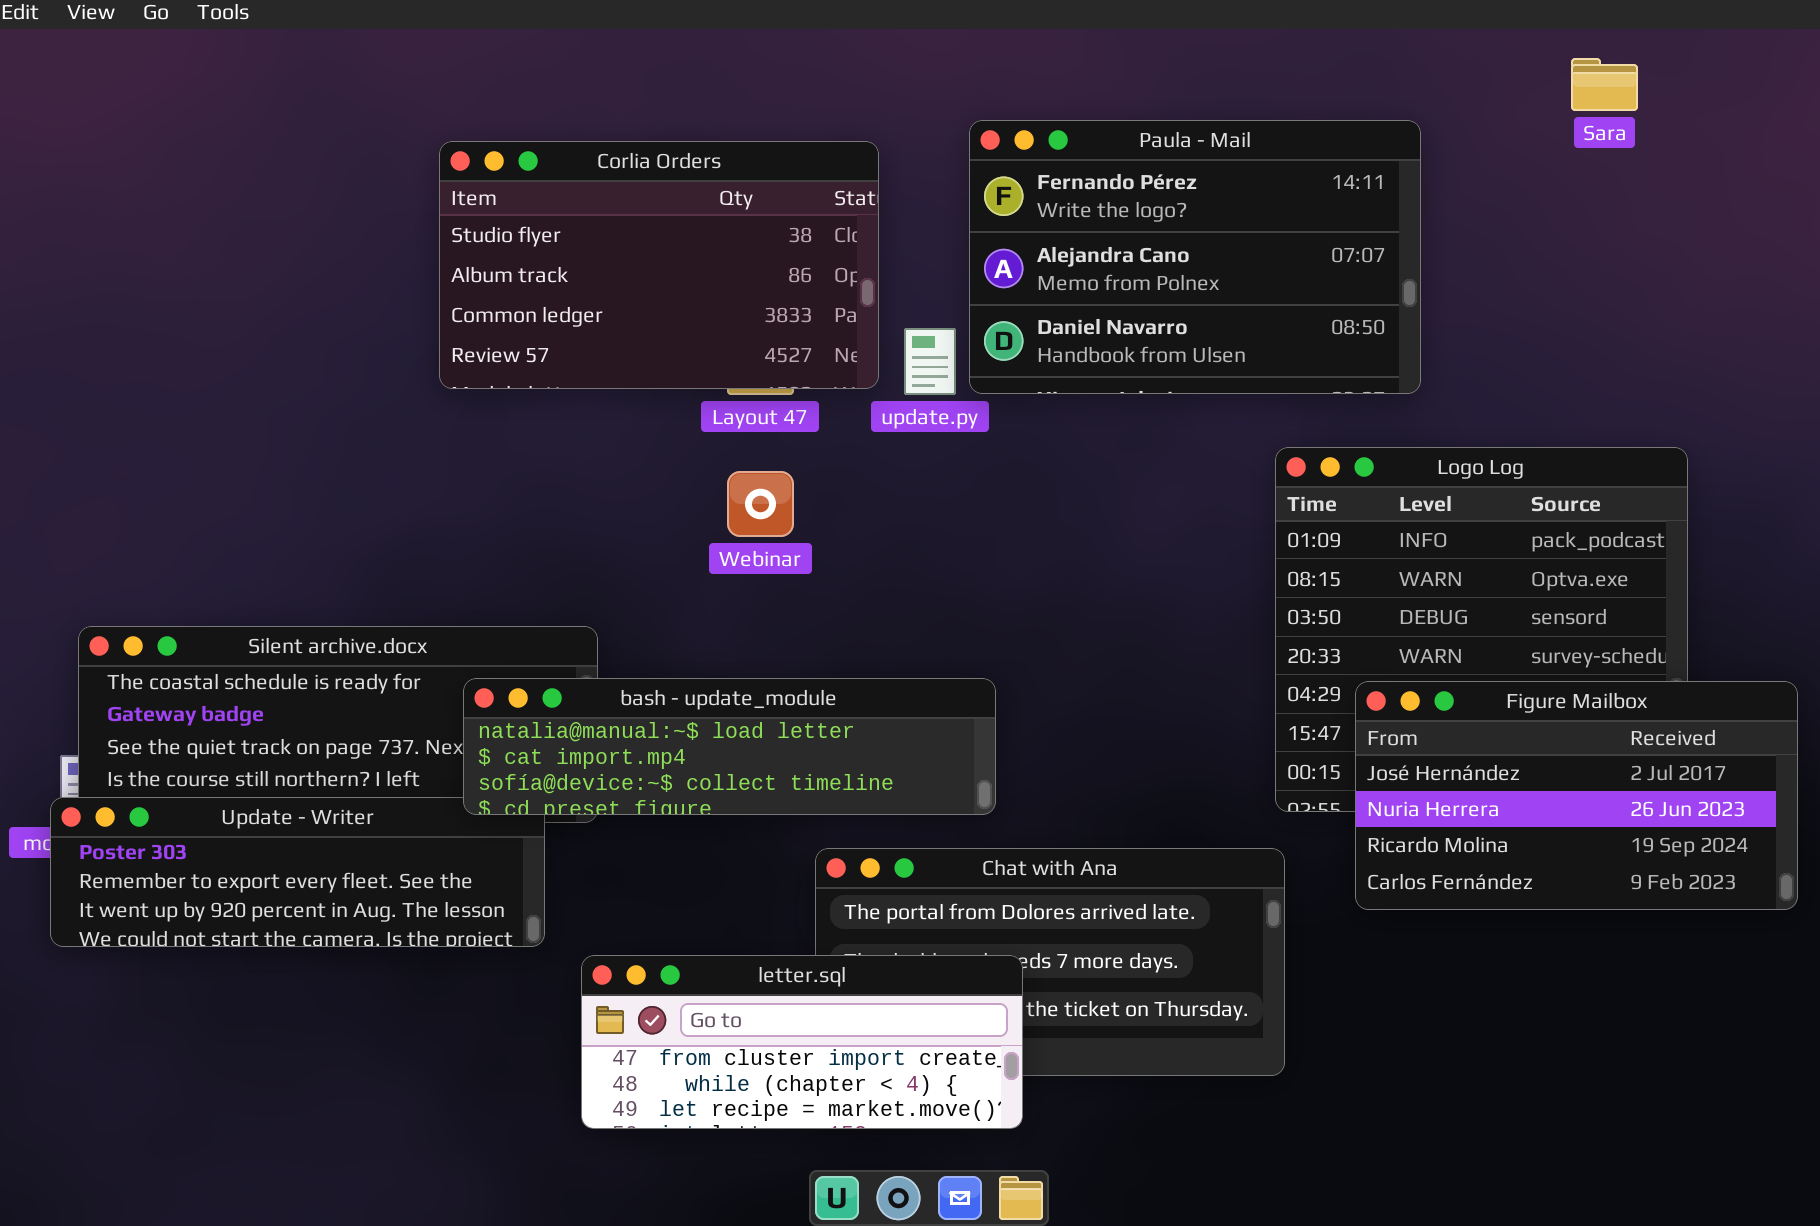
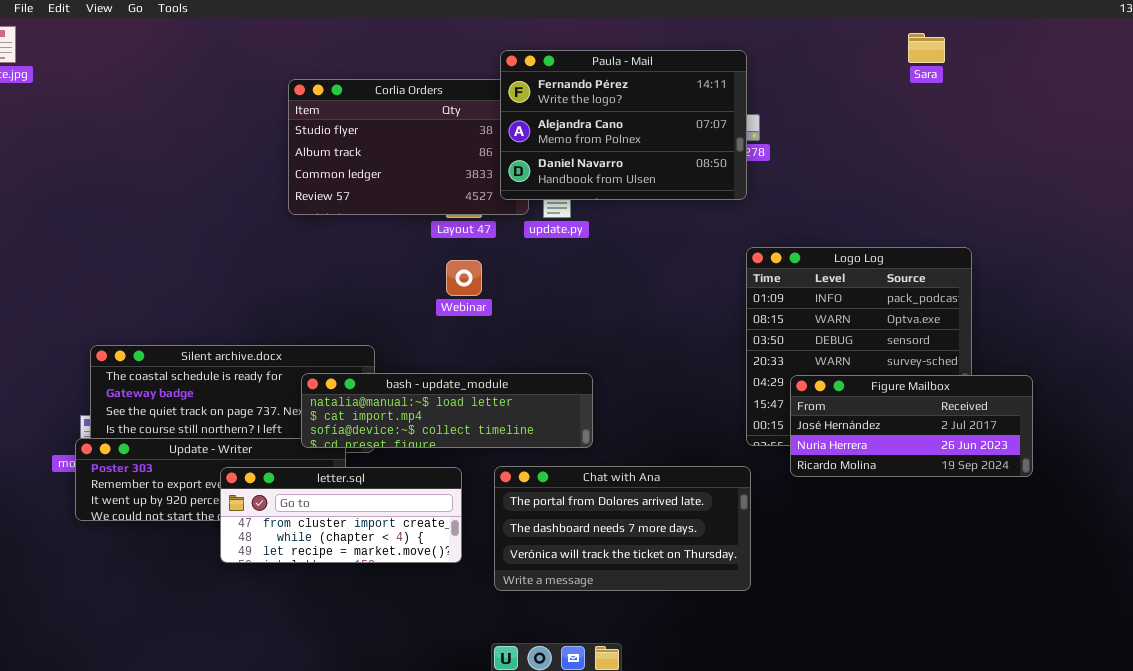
Paula - Mail: [969,120,1421,394] -> [500,50,747,200], moved
Figure Mailbox: [1355,681,1798,910] -> [790,375,1033,477], resized
letter.sql: [581,955,1023,1129] -> [220,467,462,563], moved

